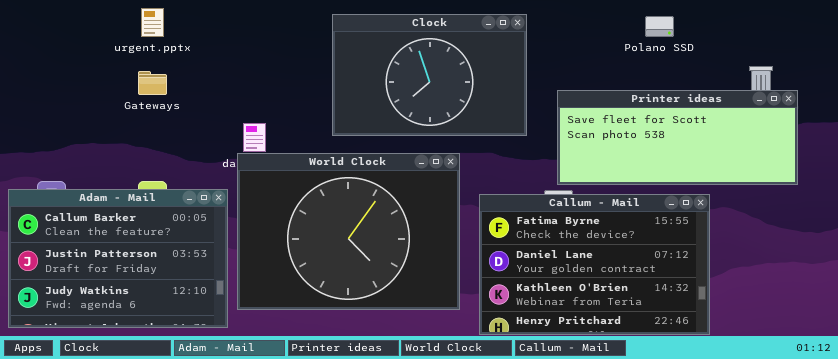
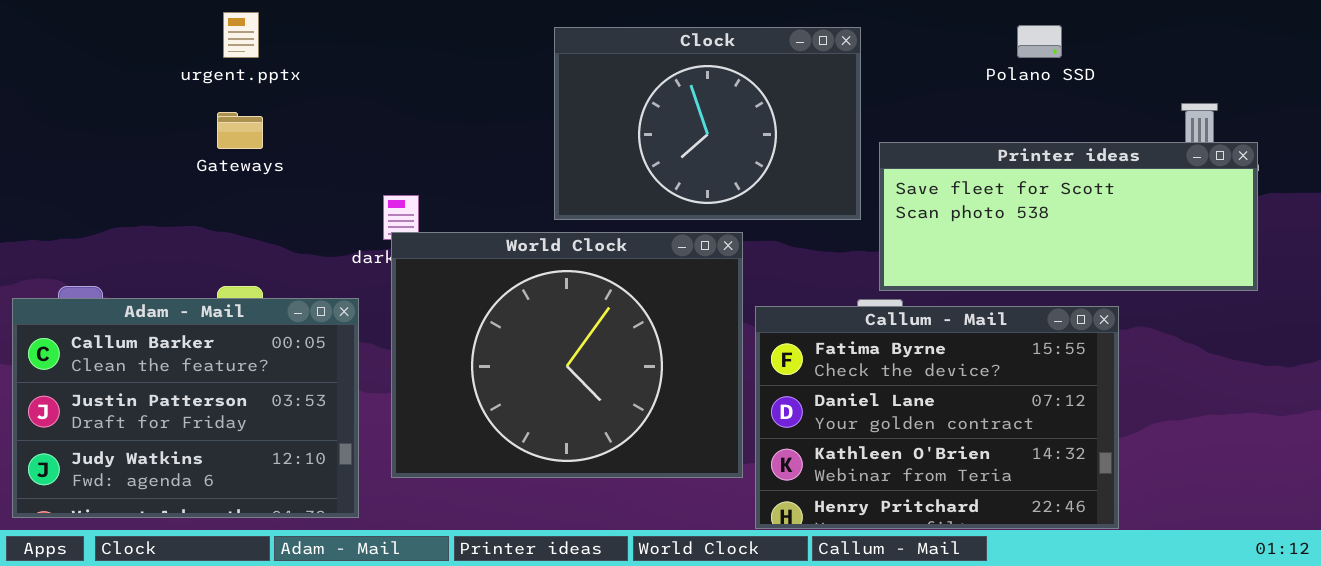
Clock: [332,14,527,136] -> [554,27,861,220], moved
World Clock: [237,153,460,310] -> [391,232,743,478], moved

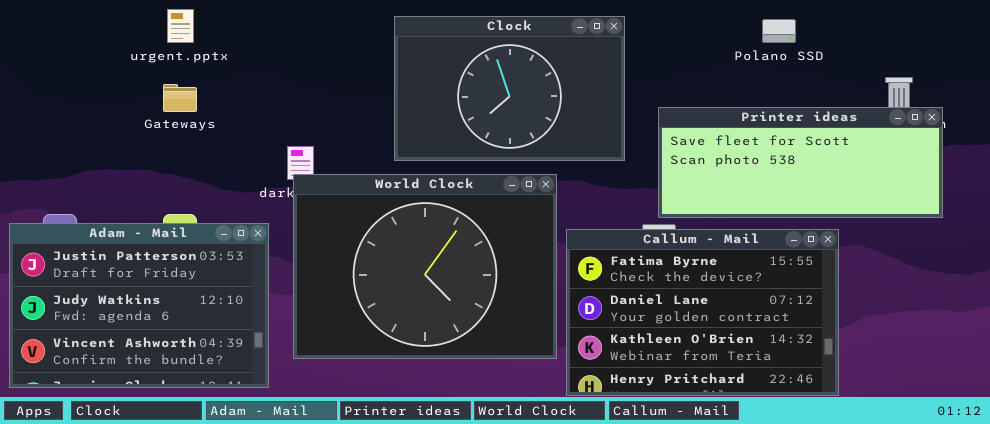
Clock: [554,27,861,220] -> [394,16,625,161], moved
Adam - Mail: [12,298,359,518] -> [9,223,269,388], scrolled down 1 row

